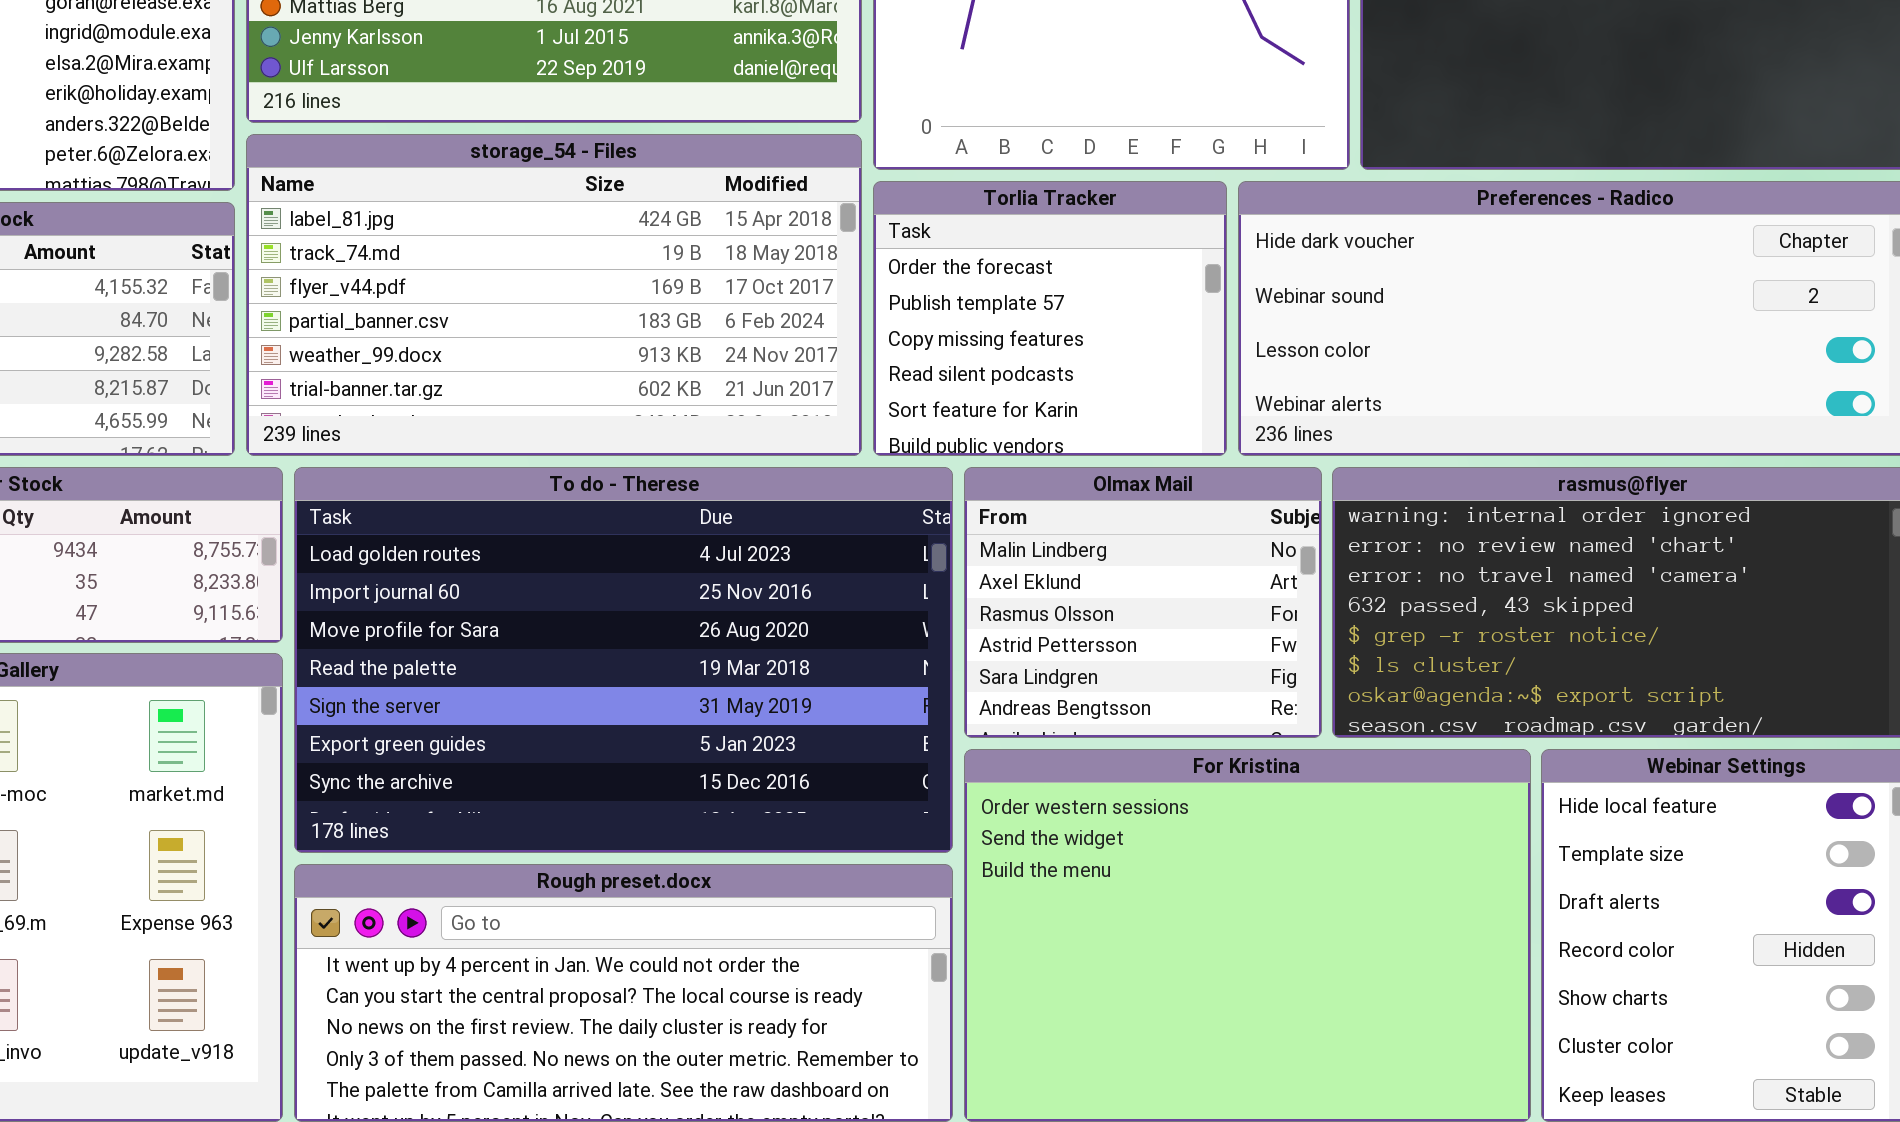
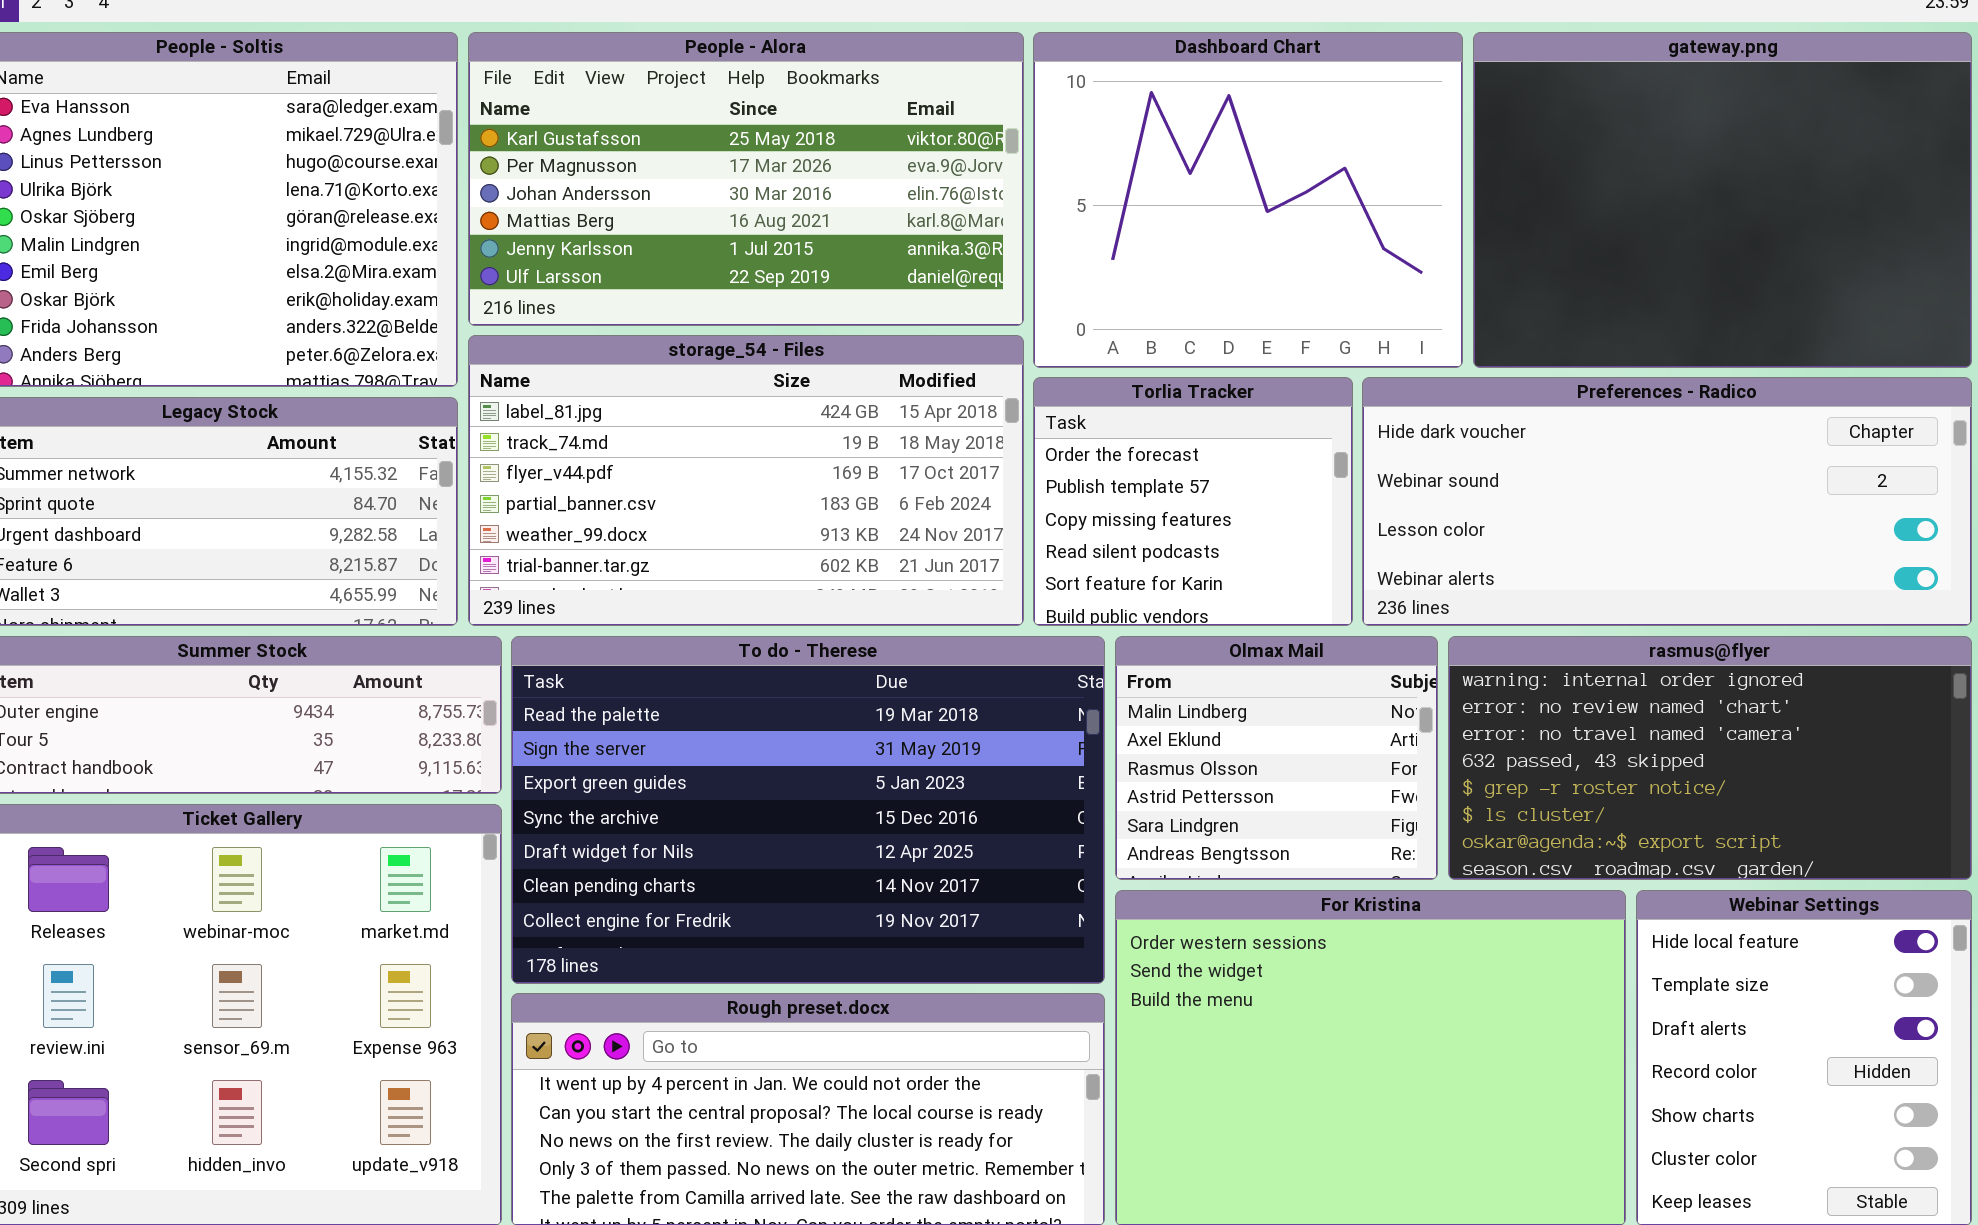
To do - Therese: [294,467,953,853] -> [511,636,1105,984], scrolled down 3 rows

